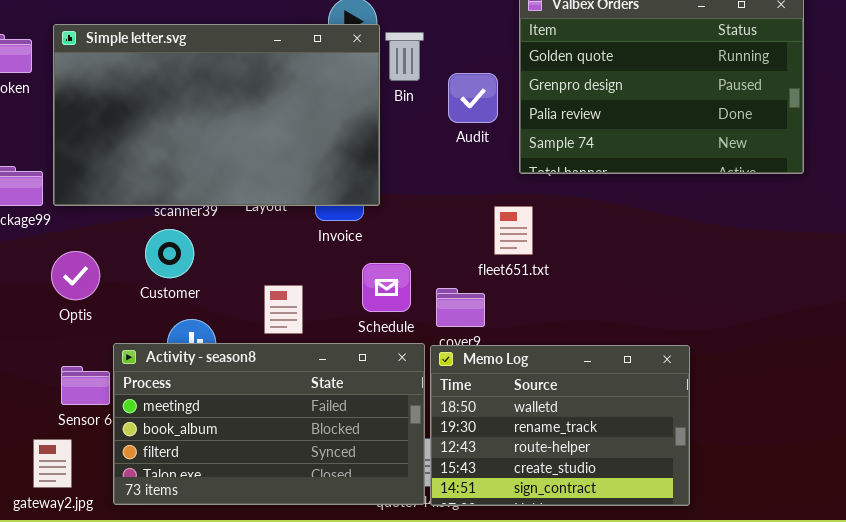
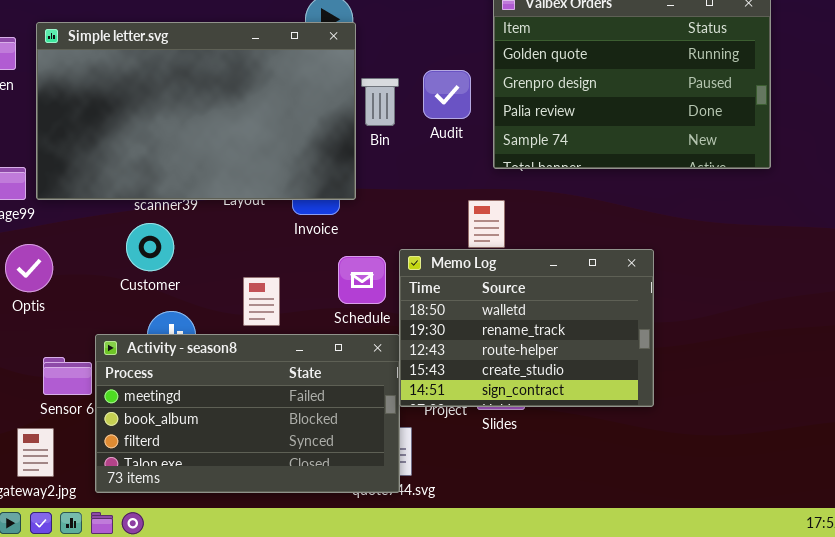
Bin: [385,32,424,81] -> [361,78,399,126], moved
Optis: [51,251,100,300] -> [5,244,53,292], moved
Memo Log: [430,345,690,506] -> [399,249,654,407], moved

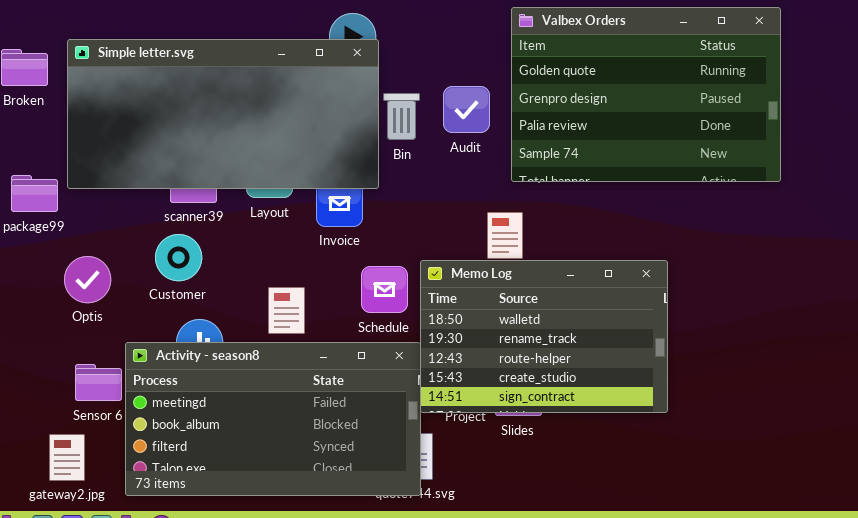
Simple letter.svg: [36,22,356,200] -> [67,39,379,189], resized
Optis: [5,244,53,292] -> [64,256,111,303], moved

